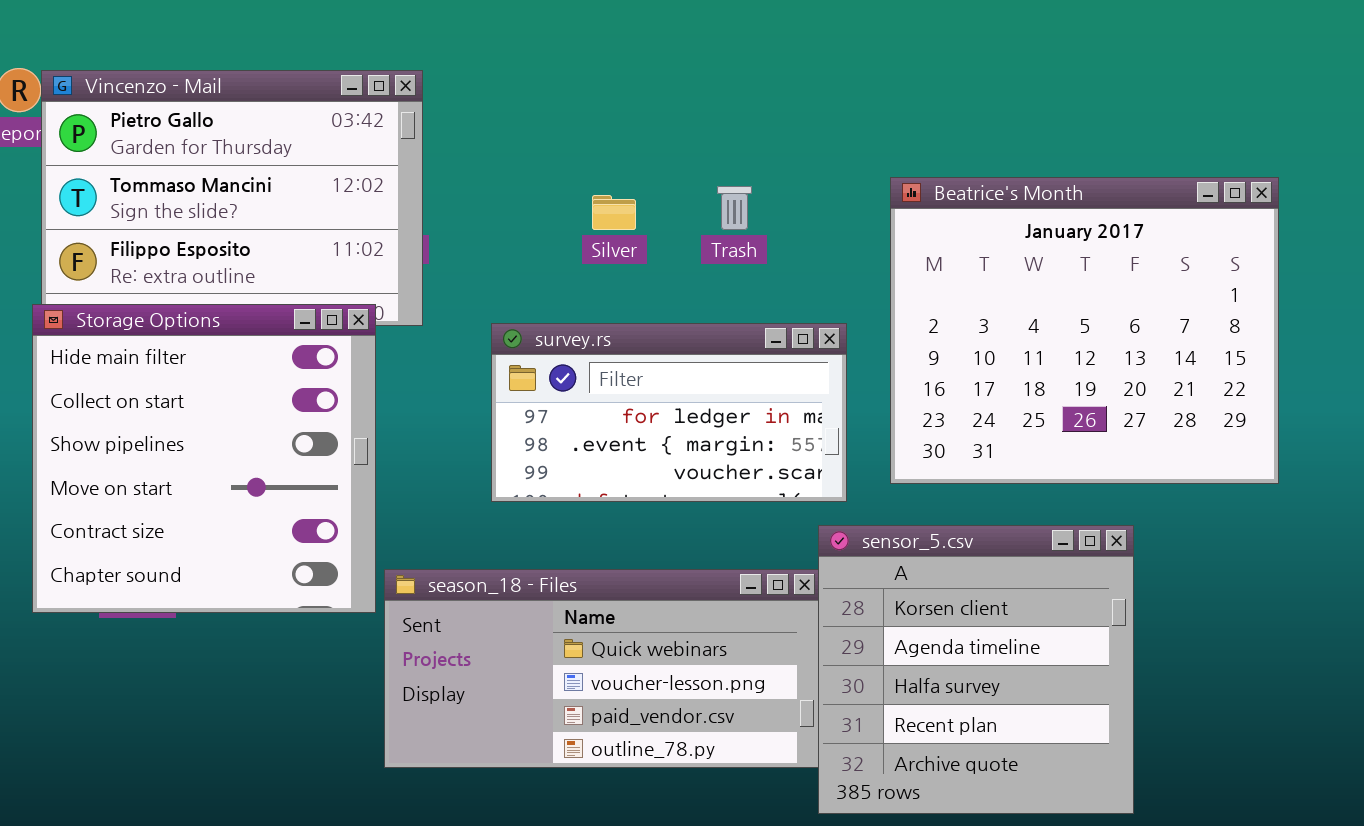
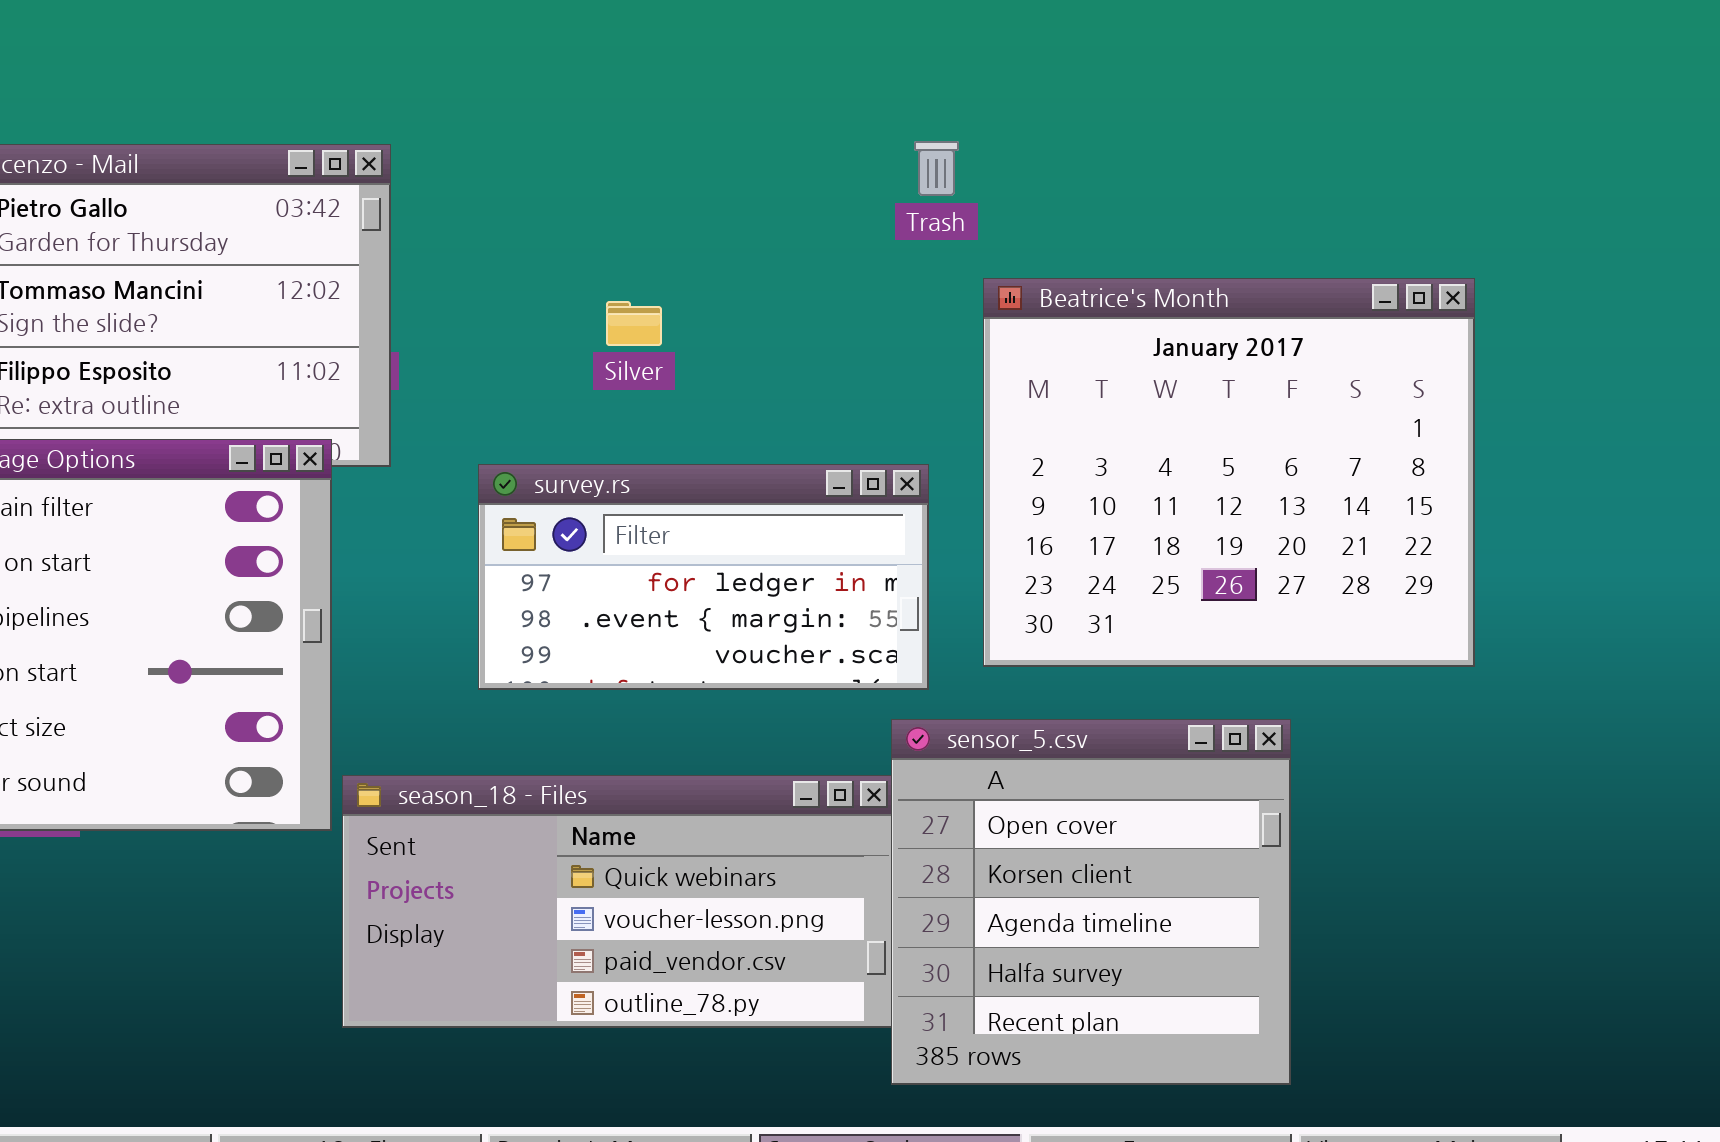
Trash: [717,186,752,230] -> [914,141,959,196], moved
sensor_5.csv: [818,525,1134,814] -> [891,719,1291,1085], scrolled up 1 row

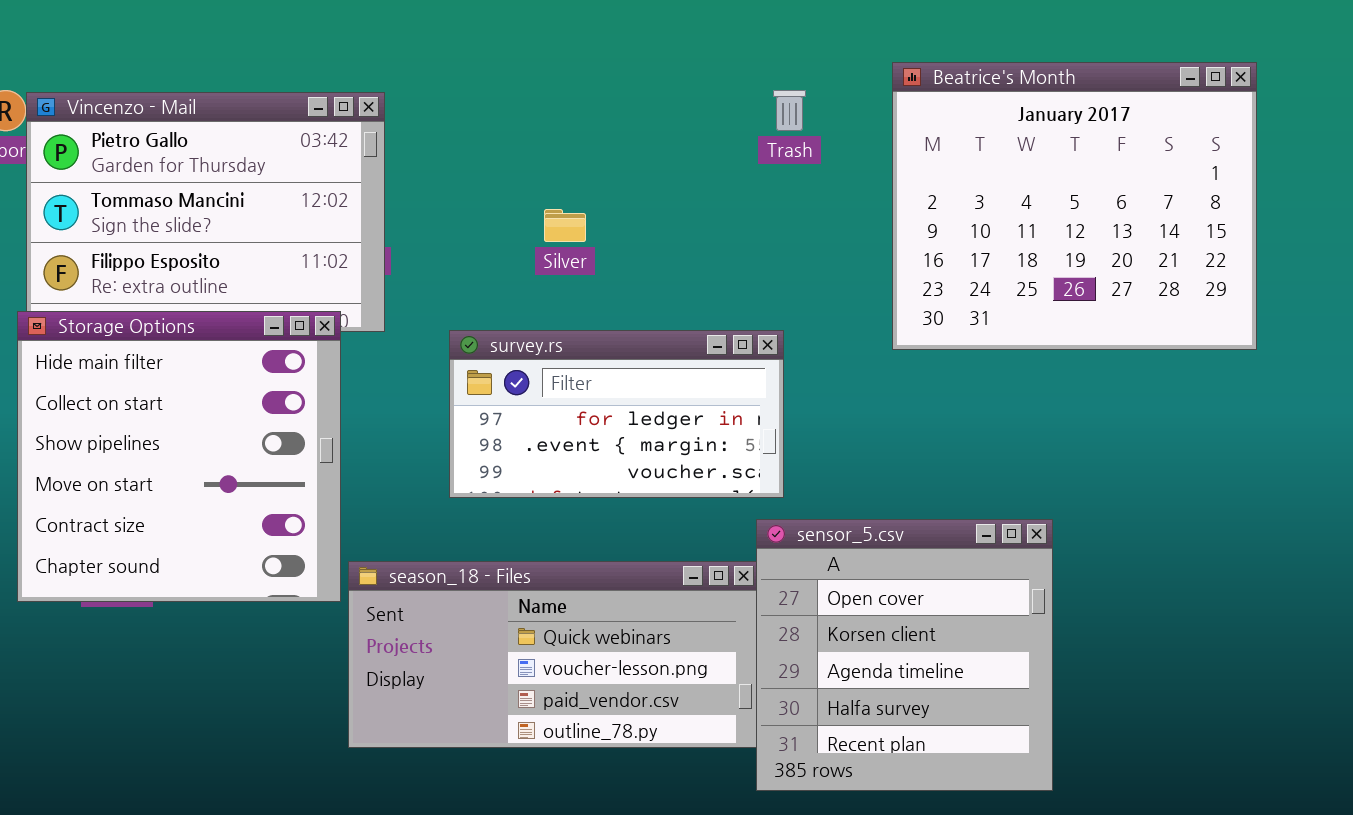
Beatrice's Month: [983,278,1475,667] -> [892,62,1257,350], moved

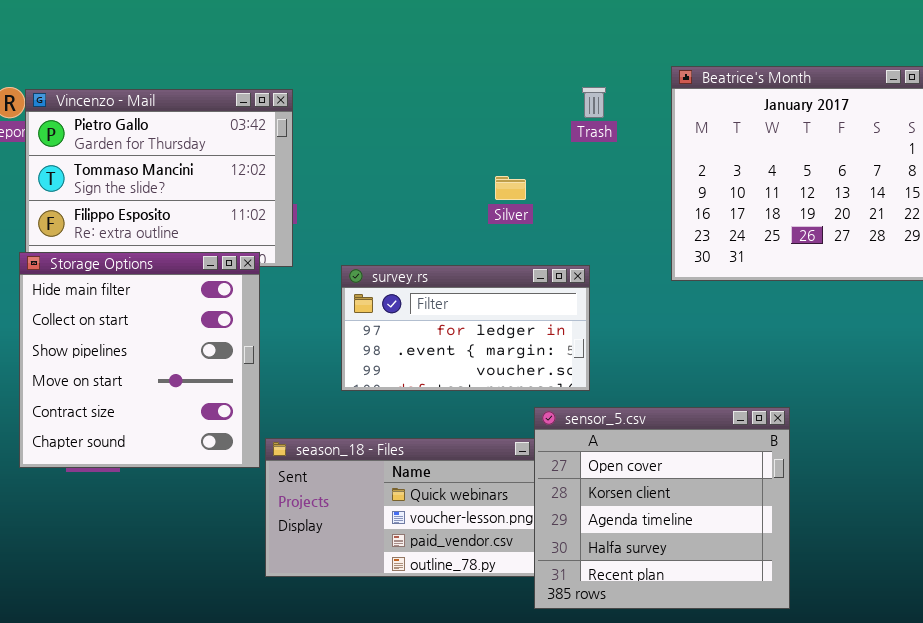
Silver: [544,209,586,242] -> [495,176,526,200], moved
sensor_5.csv: [756,519,1053,791] -> [534,407,790,609], resized

